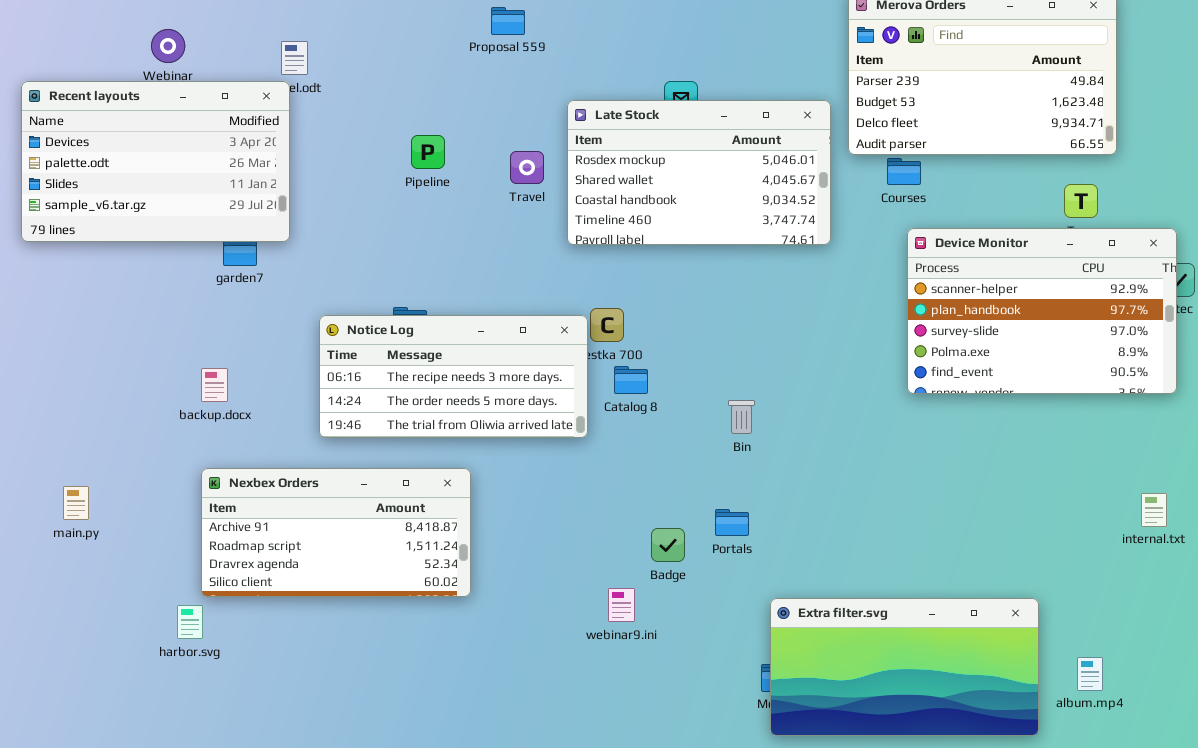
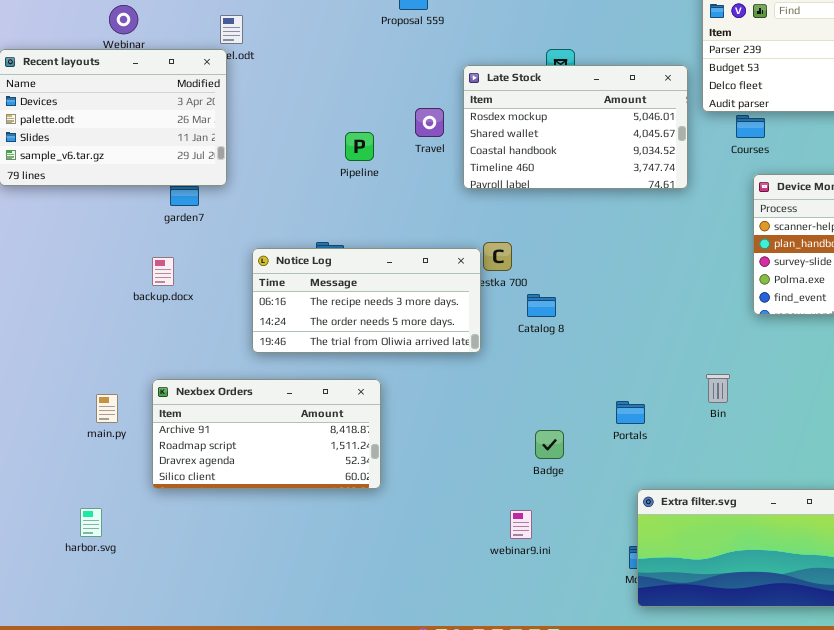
Pipeline: [411,135,445,169] -> [345,132,374,161], moved
Catalog 8: [614,366,648,394] -> [527,294,556,317], moved
backup.docx: [201,368,228,402] -> [152,257,174,286], moved
Bin: [728,400,755,434] -> [706,374,730,403], moved
main.py: [63,486,89,520] -> [96,394,118,423], moved
Portals: [715,509,749,536] -> [616,401,645,424], moved
webinar9.ini: [608,588,635,622] -> [510,510,532,539], moved
harbor.svg: [177,605,203,639] -> [80,508,102,537], moved

